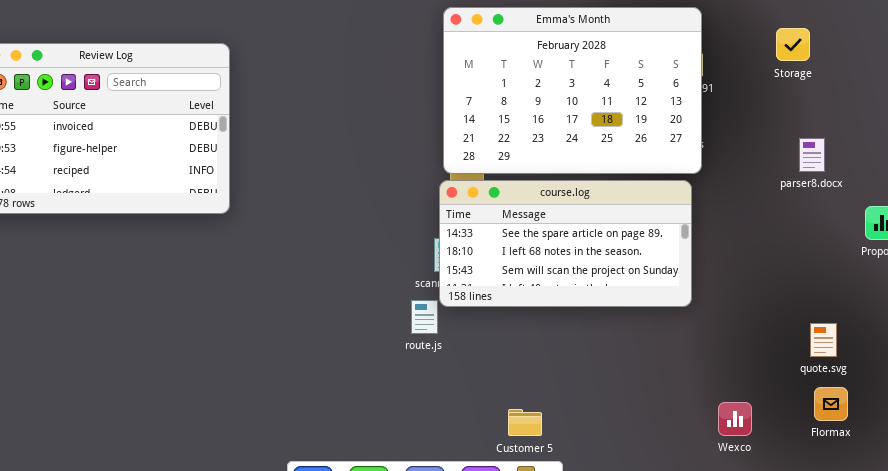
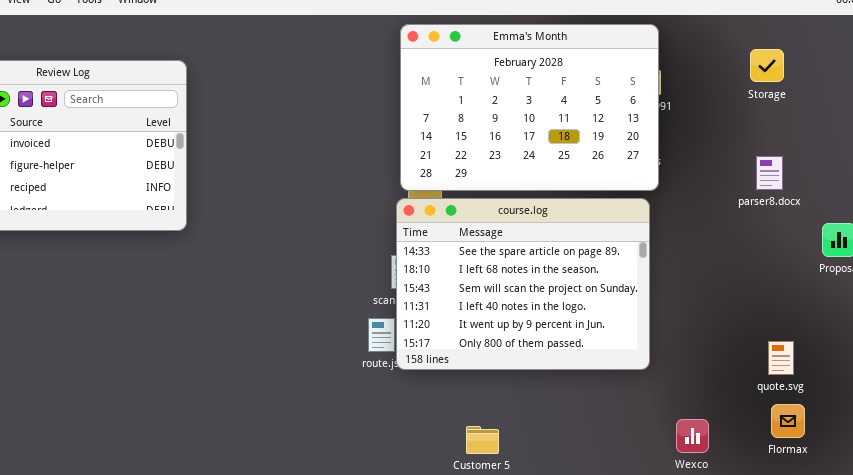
Storage: [776,28,810,61] -> [750,49,784,82], moved
course.log: [439,180,692,307] -> [396,198,650,370], resized

